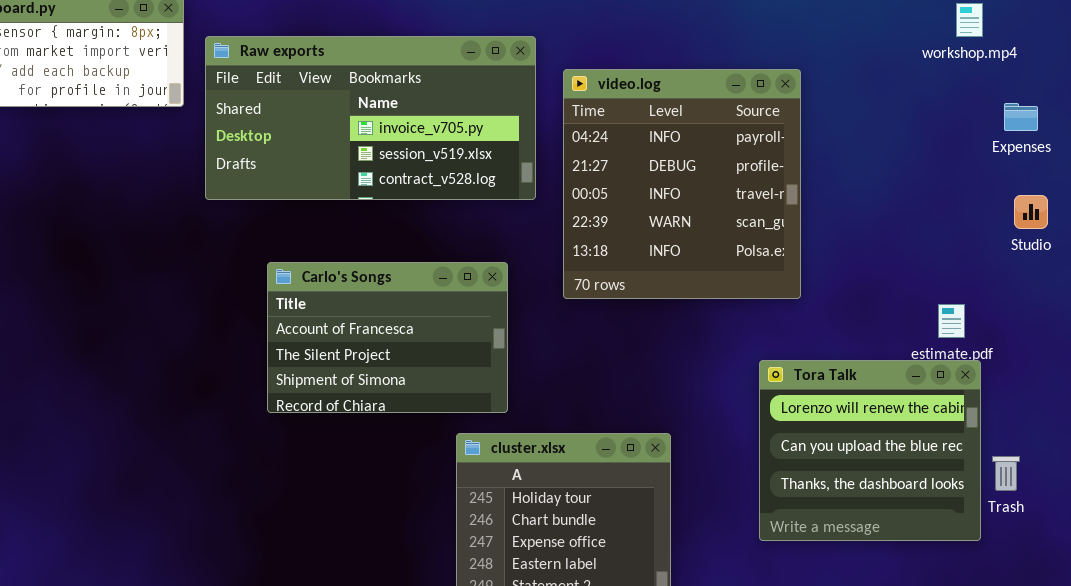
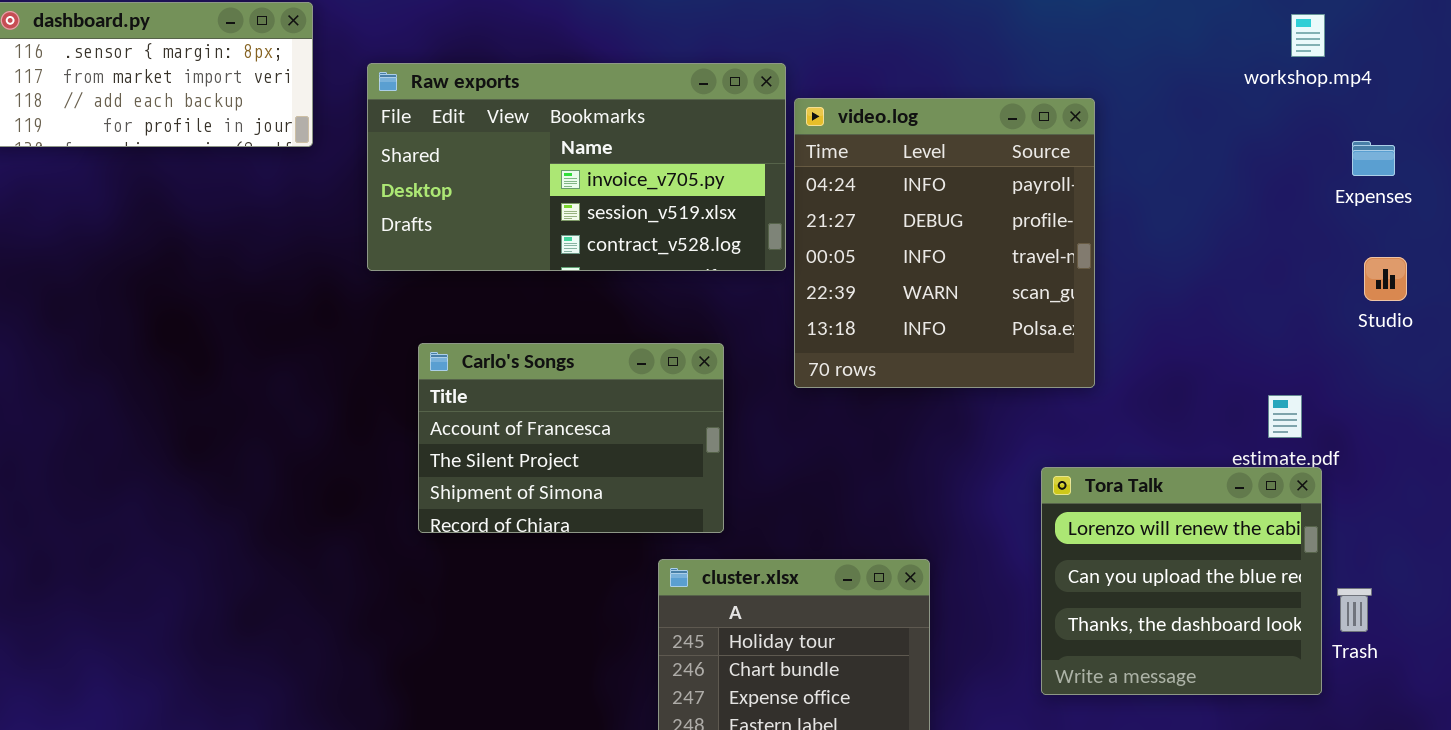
Raw exports: [205,36,536,200] -> [367,63,786,271], moved

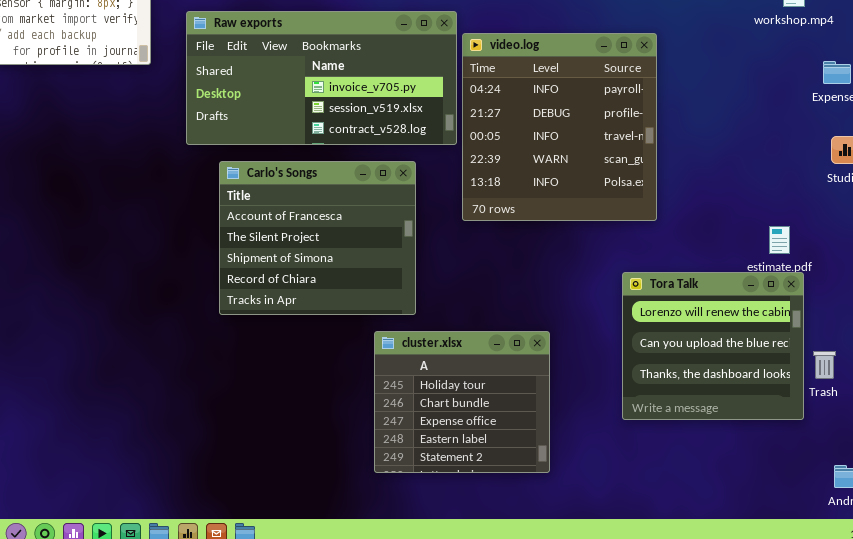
Carlo's Songs: [418,343,724,533] -> [219,161,416,315], resized

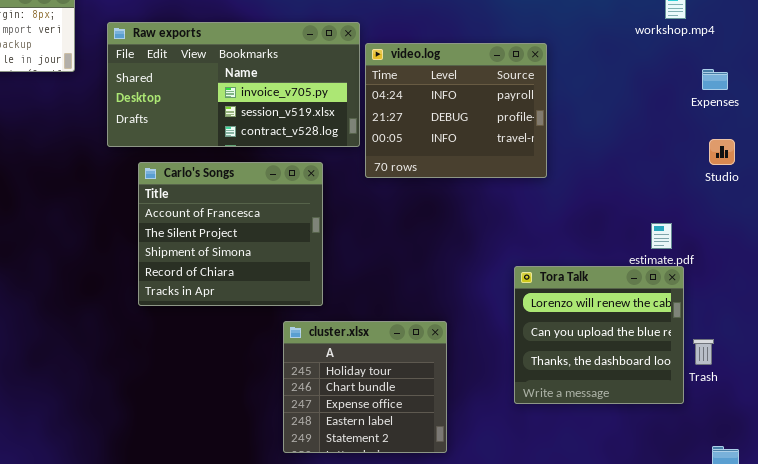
video.log: [462,33,657,221] -> [365,43,547,178], resized

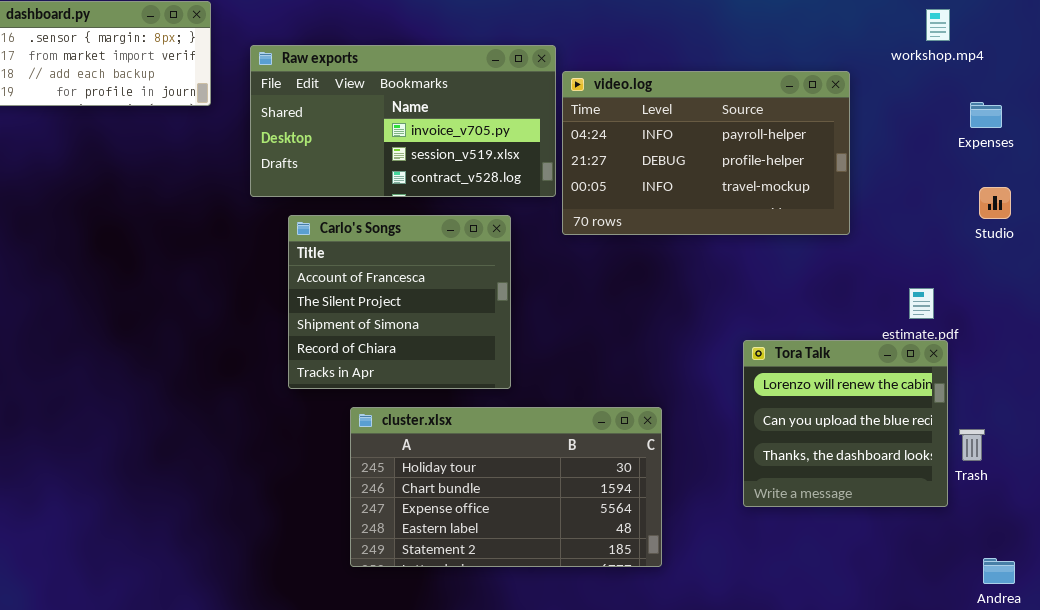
video.log: [365,43,547,178] -> [562,71,850,235], resized
cluster.xlsx: [283,321,447,453] -> [350,407,662,567], resized

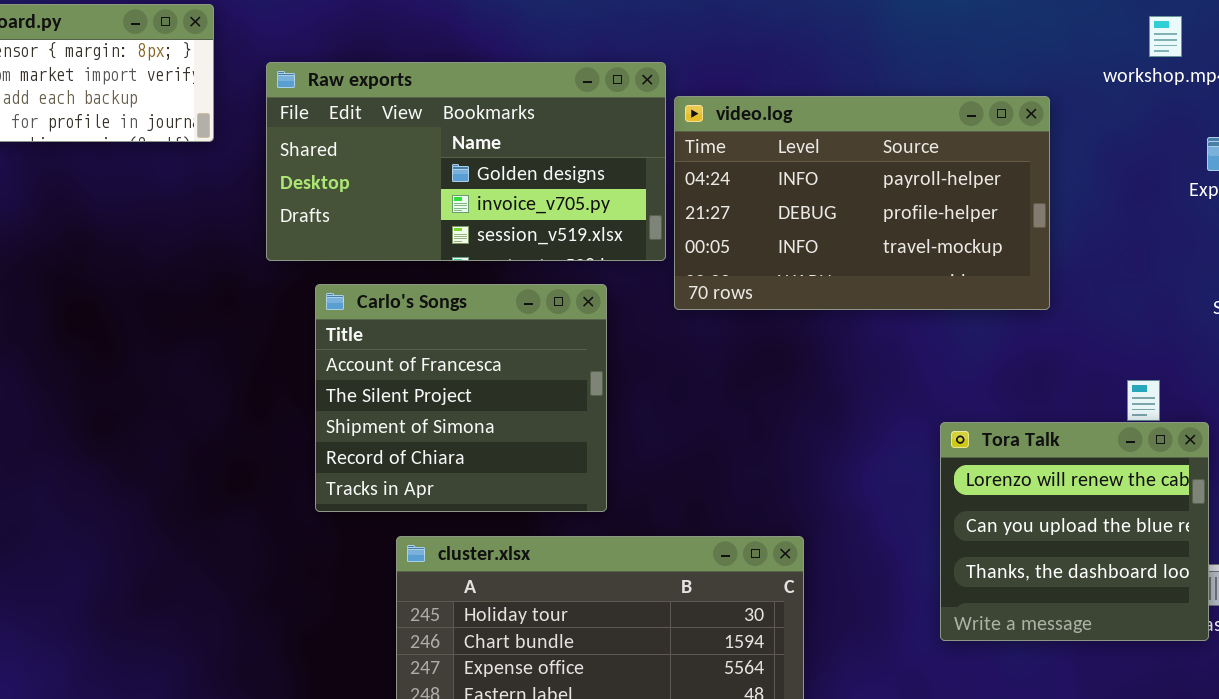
Raw exports: [250,45,556,197] -> [266,62,666,261], scrolled up 1 row
Tora Talk: [743,340,948,507] -> [940,422,1209,641], moved

